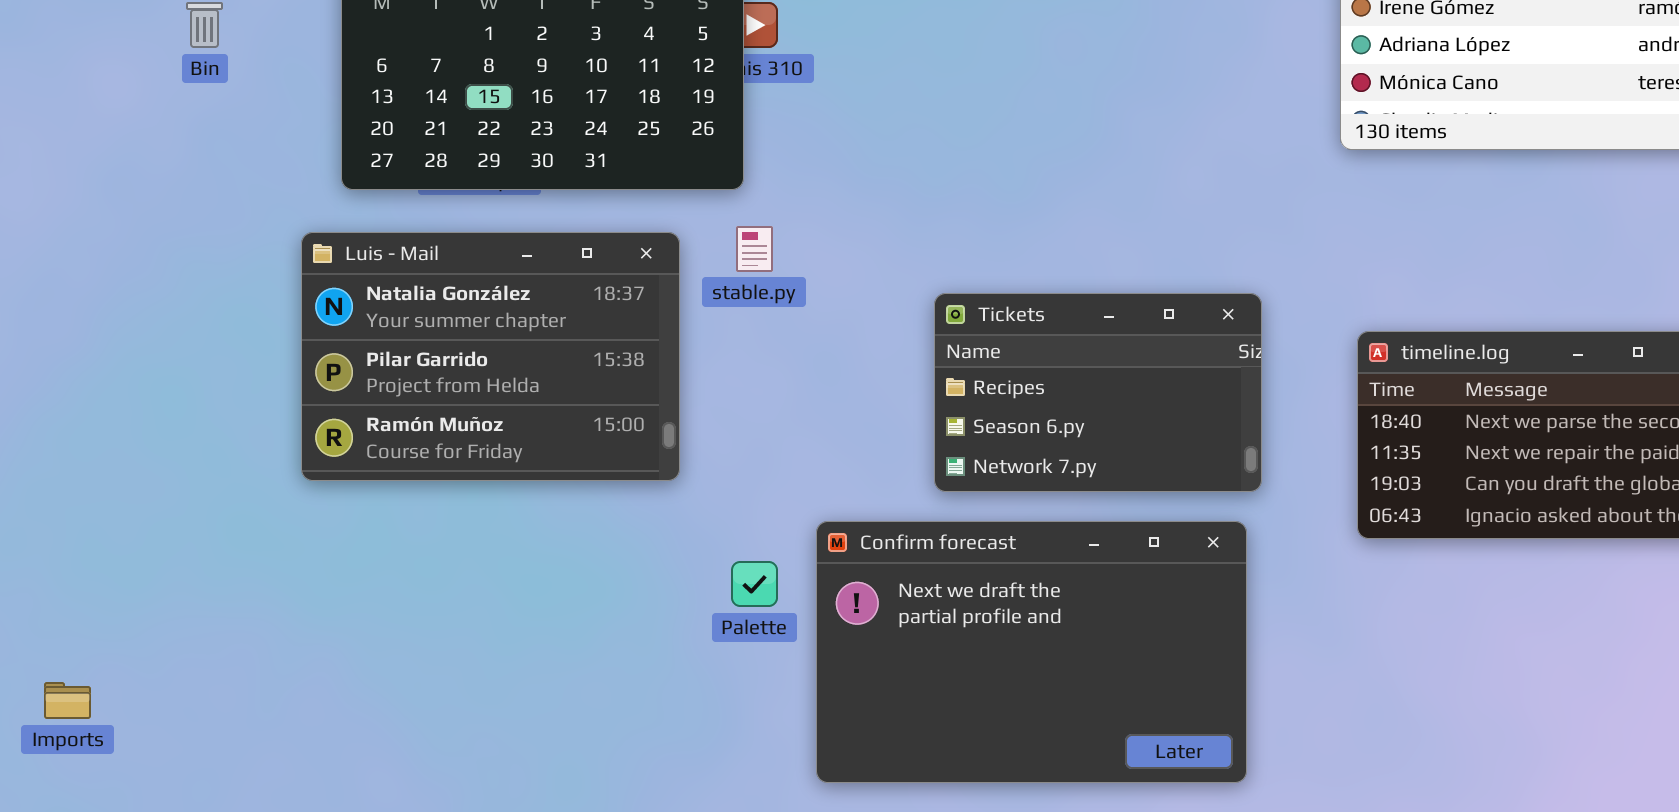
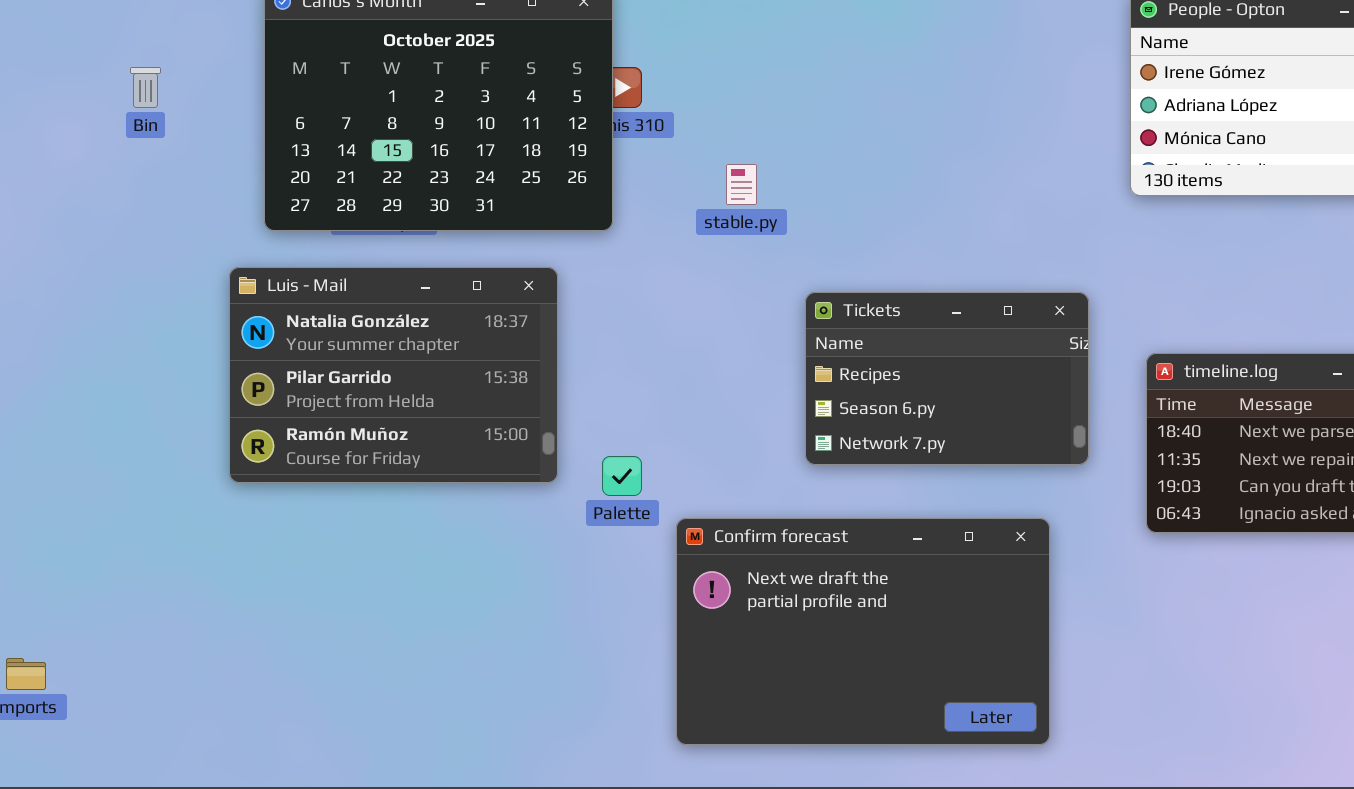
stable.py: [736,226,773,272] -> [726,164,757,205], moved
Tickets: [934,293,1262,492] -> [805,292,1089,465], moved
Palette: [731,561,778,607] -> [602,456,642,496], moved

